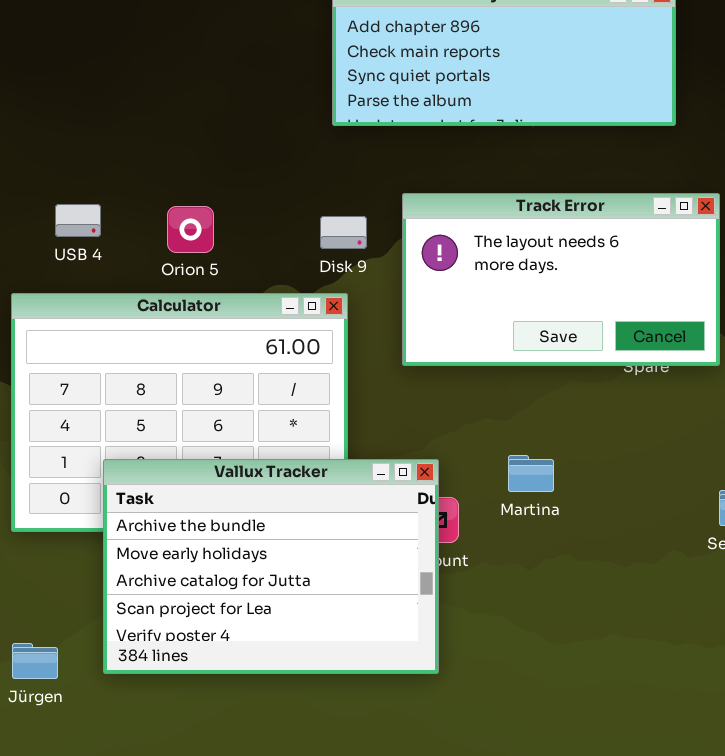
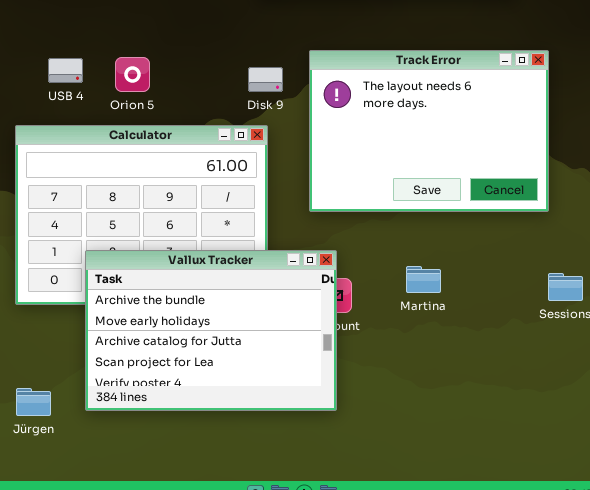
Track Error: [402,193,720,366] -> [309,50,549,212], resized
Orion 5: [167,206,214,253] -> [115,57,150,92], moved
Martina: [508,455,554,492] -> [406,266,441,293], moved

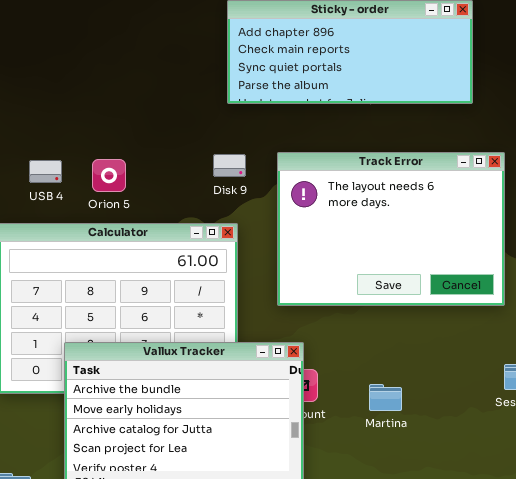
Disk 9: [248,67,283,92] -> [213,154,246,177], moved
Martina: [406,266,441,293] -> [369,384,402,411], moved

